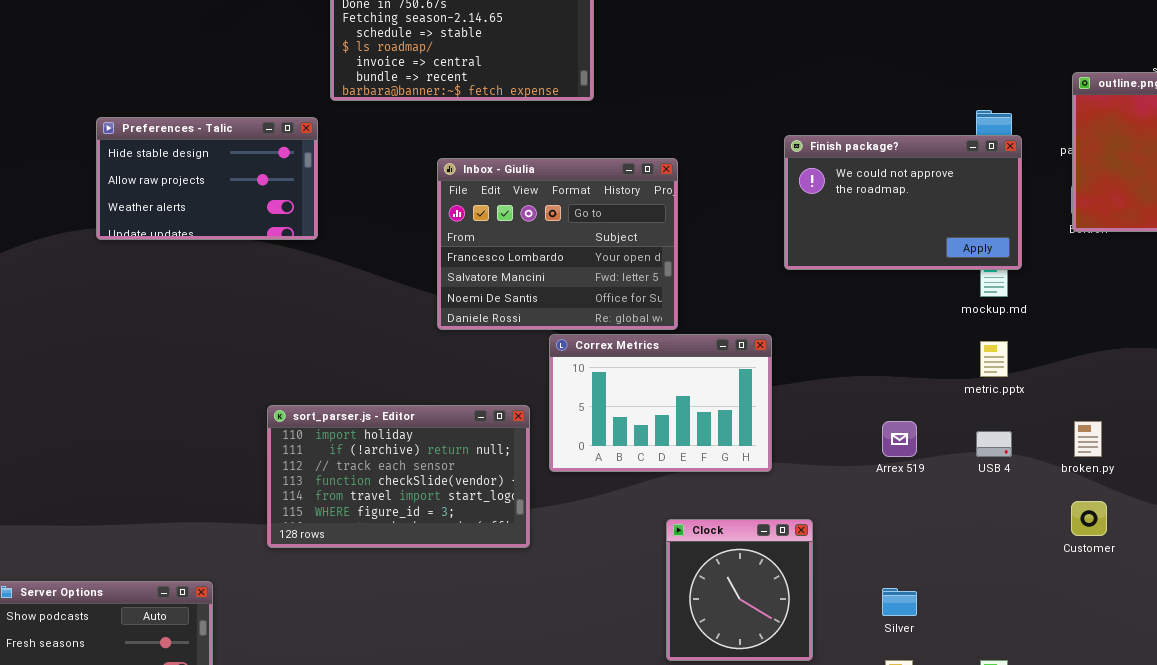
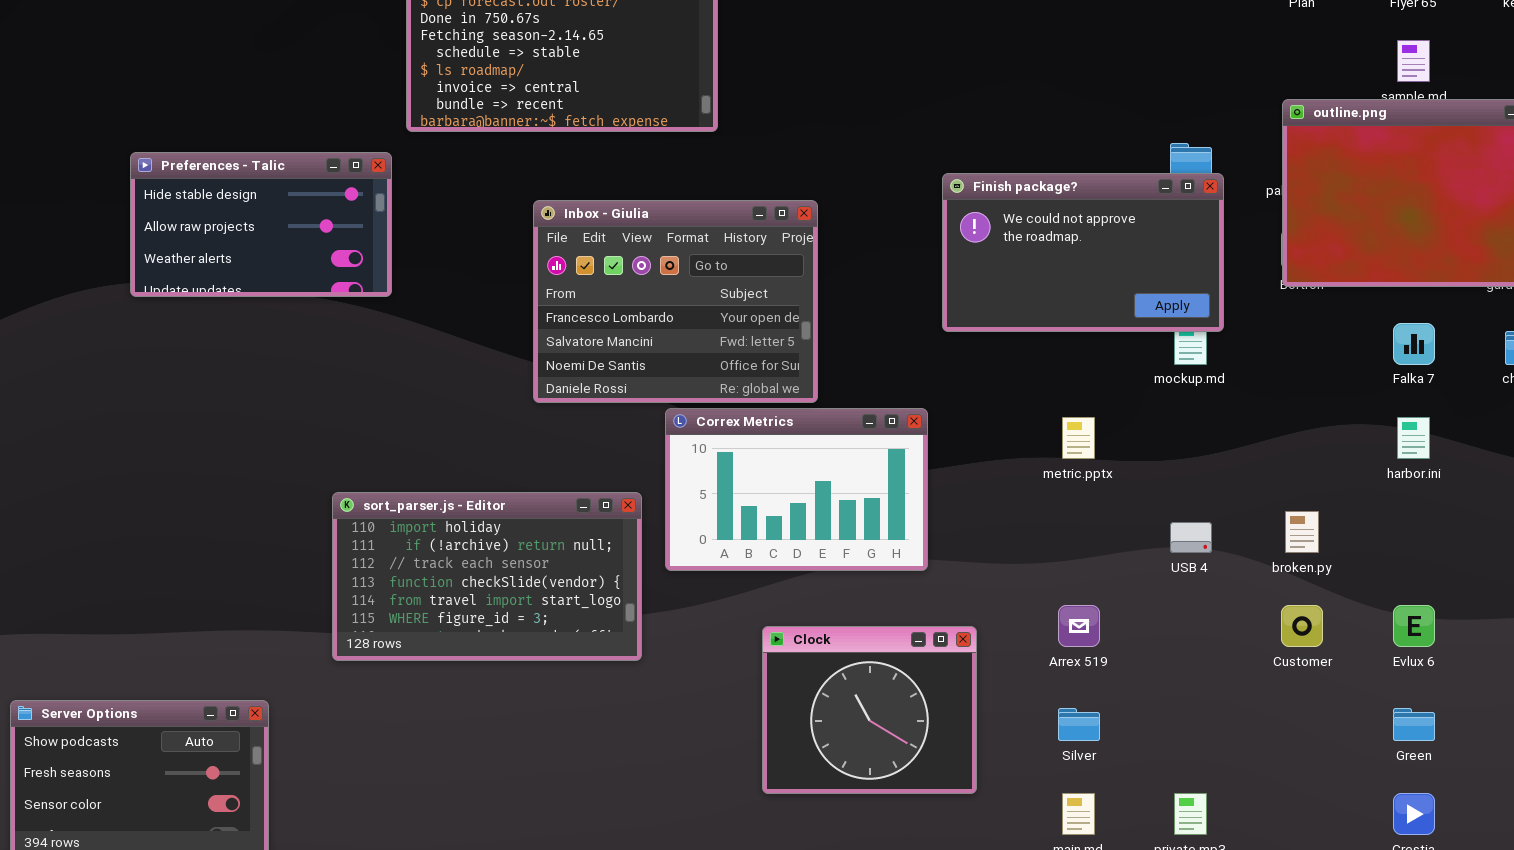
metric.pptx: [980,341,1008,377] -> [1062,417,1095,459], moved
Arrex 519: [882,421,917,457] -> [1058,605,1100,647], moved
Clock: [666,519,813,661] -> [762,626,977,794], resized

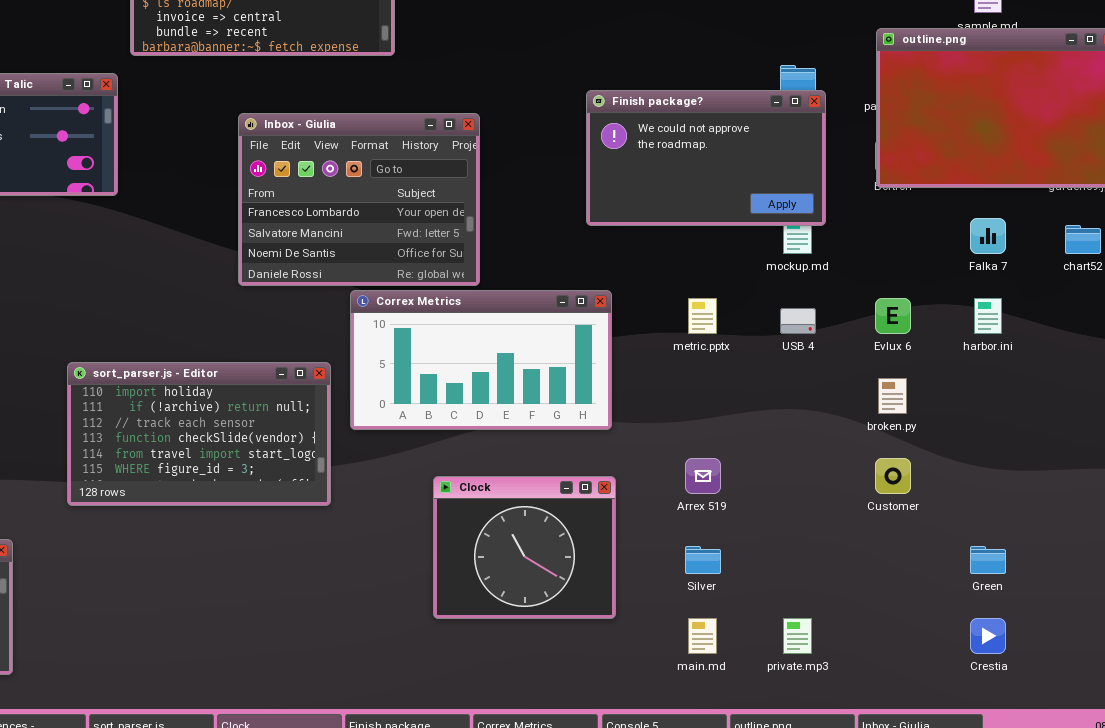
Correx Metrics: [665,408,928,571] -> [350,290,612,430], resized
USB 4: [1170,522,1212,553] -> [780,308,816,334], moved
Evlux 6: [1393,605,1435,647] -> [875,298,911,334], moved

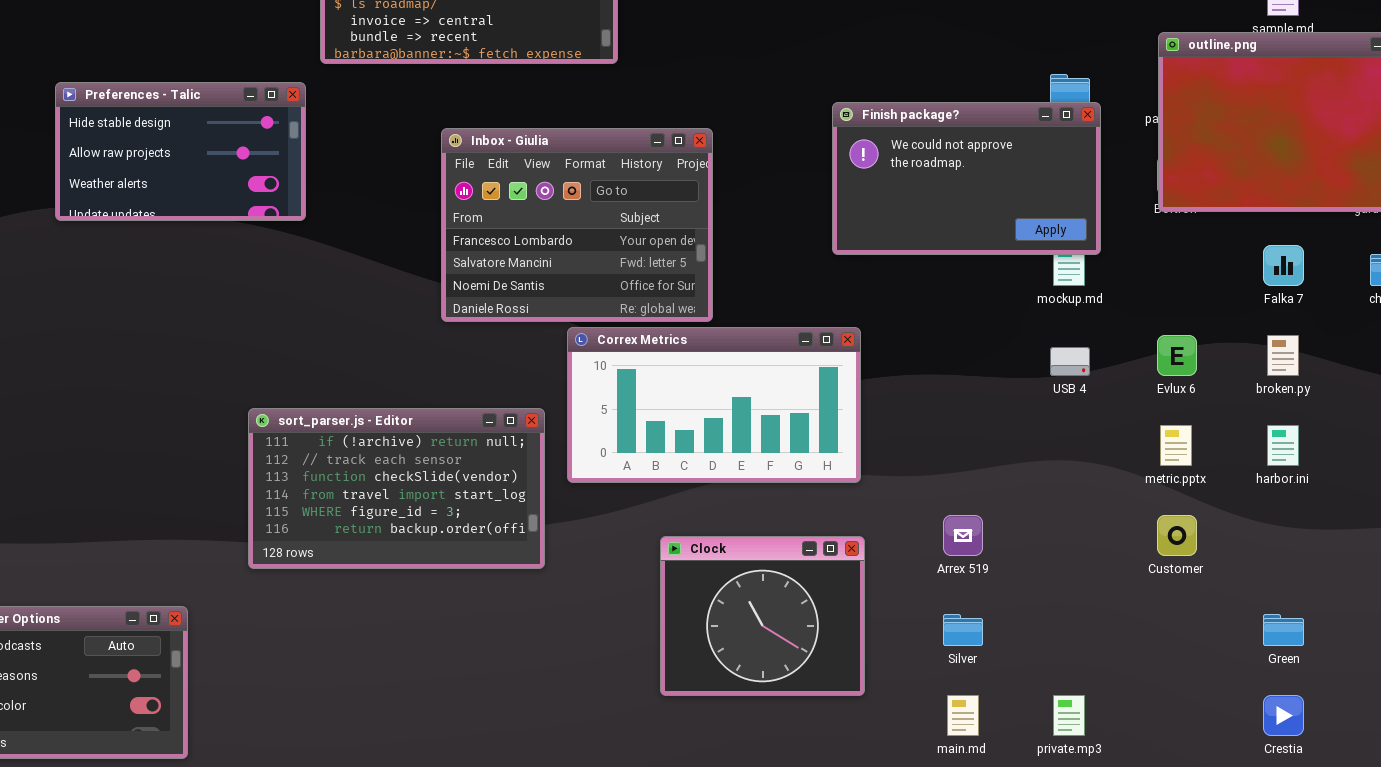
metric.pptx: [688,298,717,334] -> [1160,425,1192,466], moved
harbor.ini: [974,298,1002,334] -> [1267,425,1299,466], moved
sort_parser.js - Editor: [67,362,331,506] -> [248,408,545,569], scrolled down 1 row
broken.py: [878,378,907,414] -> [1267,335,1299,376], moved

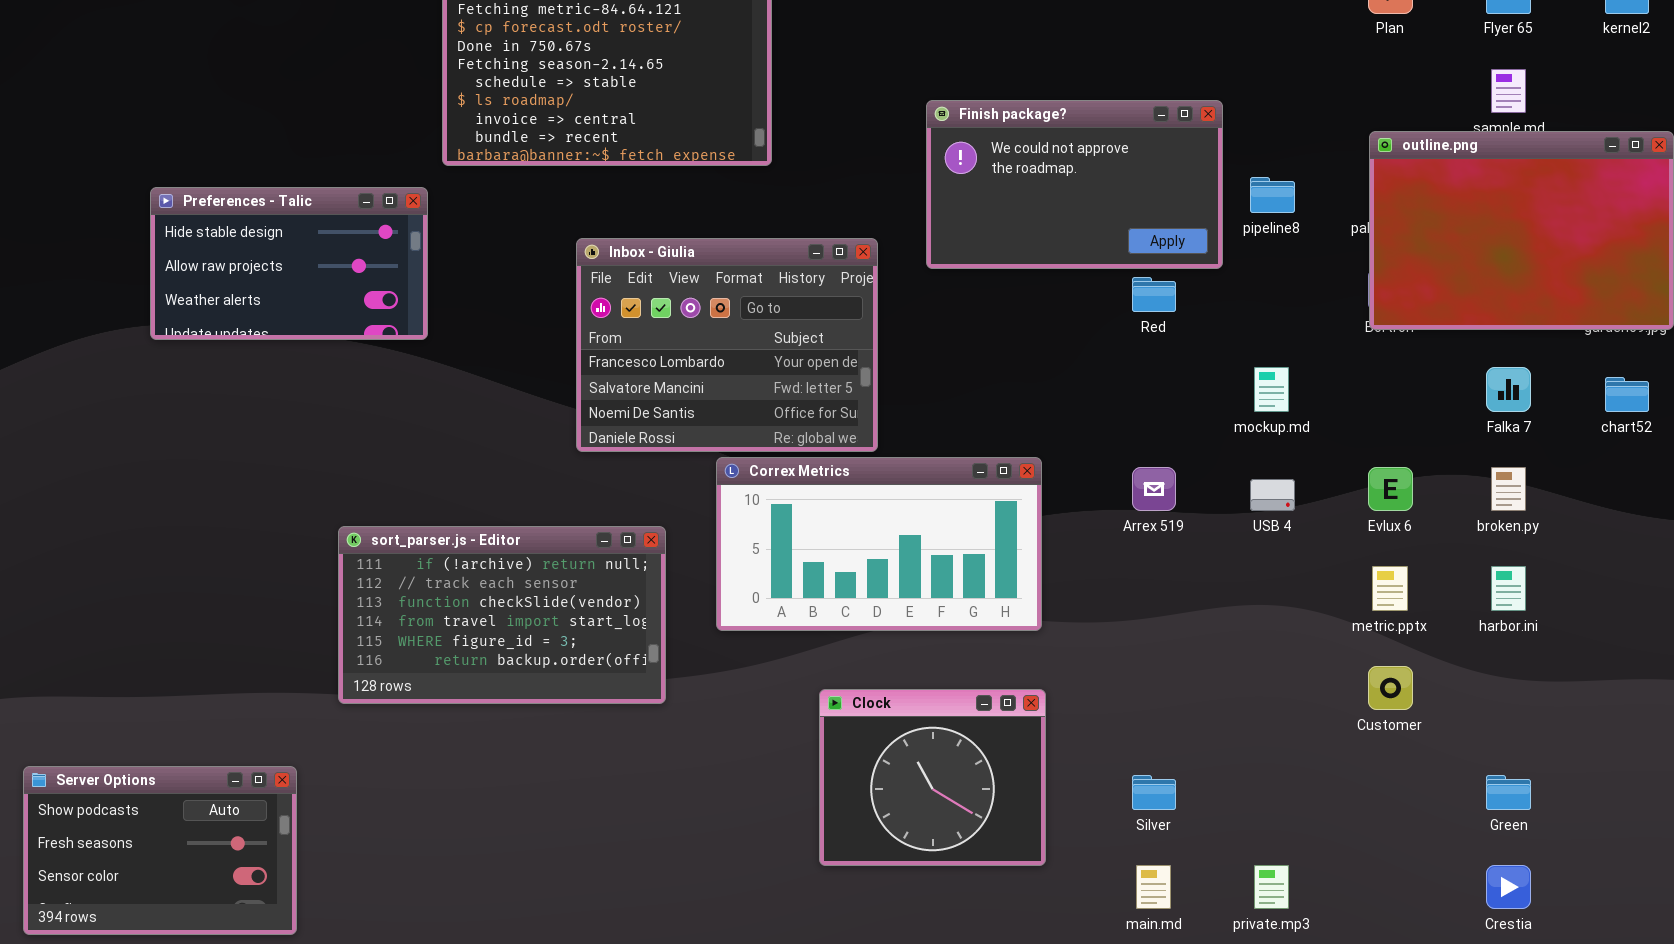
Finish package?: [832,102,1101,255] -> [926,100,1223,269], moved
sort_parser.js - Editor: [248,408,545,569] -> [338,526,666,704], moved
Arrex 519: [943,515,983,556] -> [1132,467,1176,511], moved

